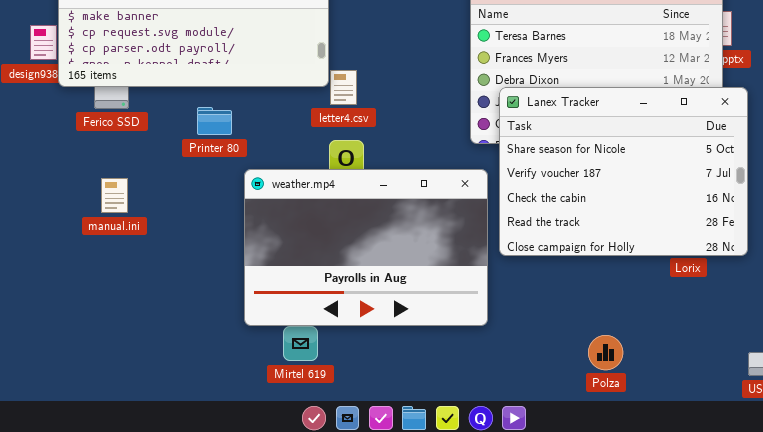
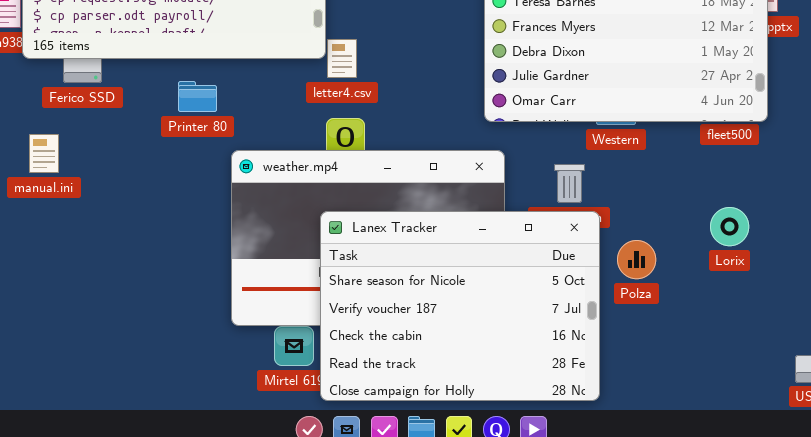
Lanex Tracker: [499,87,748,256] -> [320,211,600,401], moved
manual.ini: [101,178,128,213] -> [29,134,59,173], moved
Polza: [588,335,623,370] -> [617,240,656,279], moved

